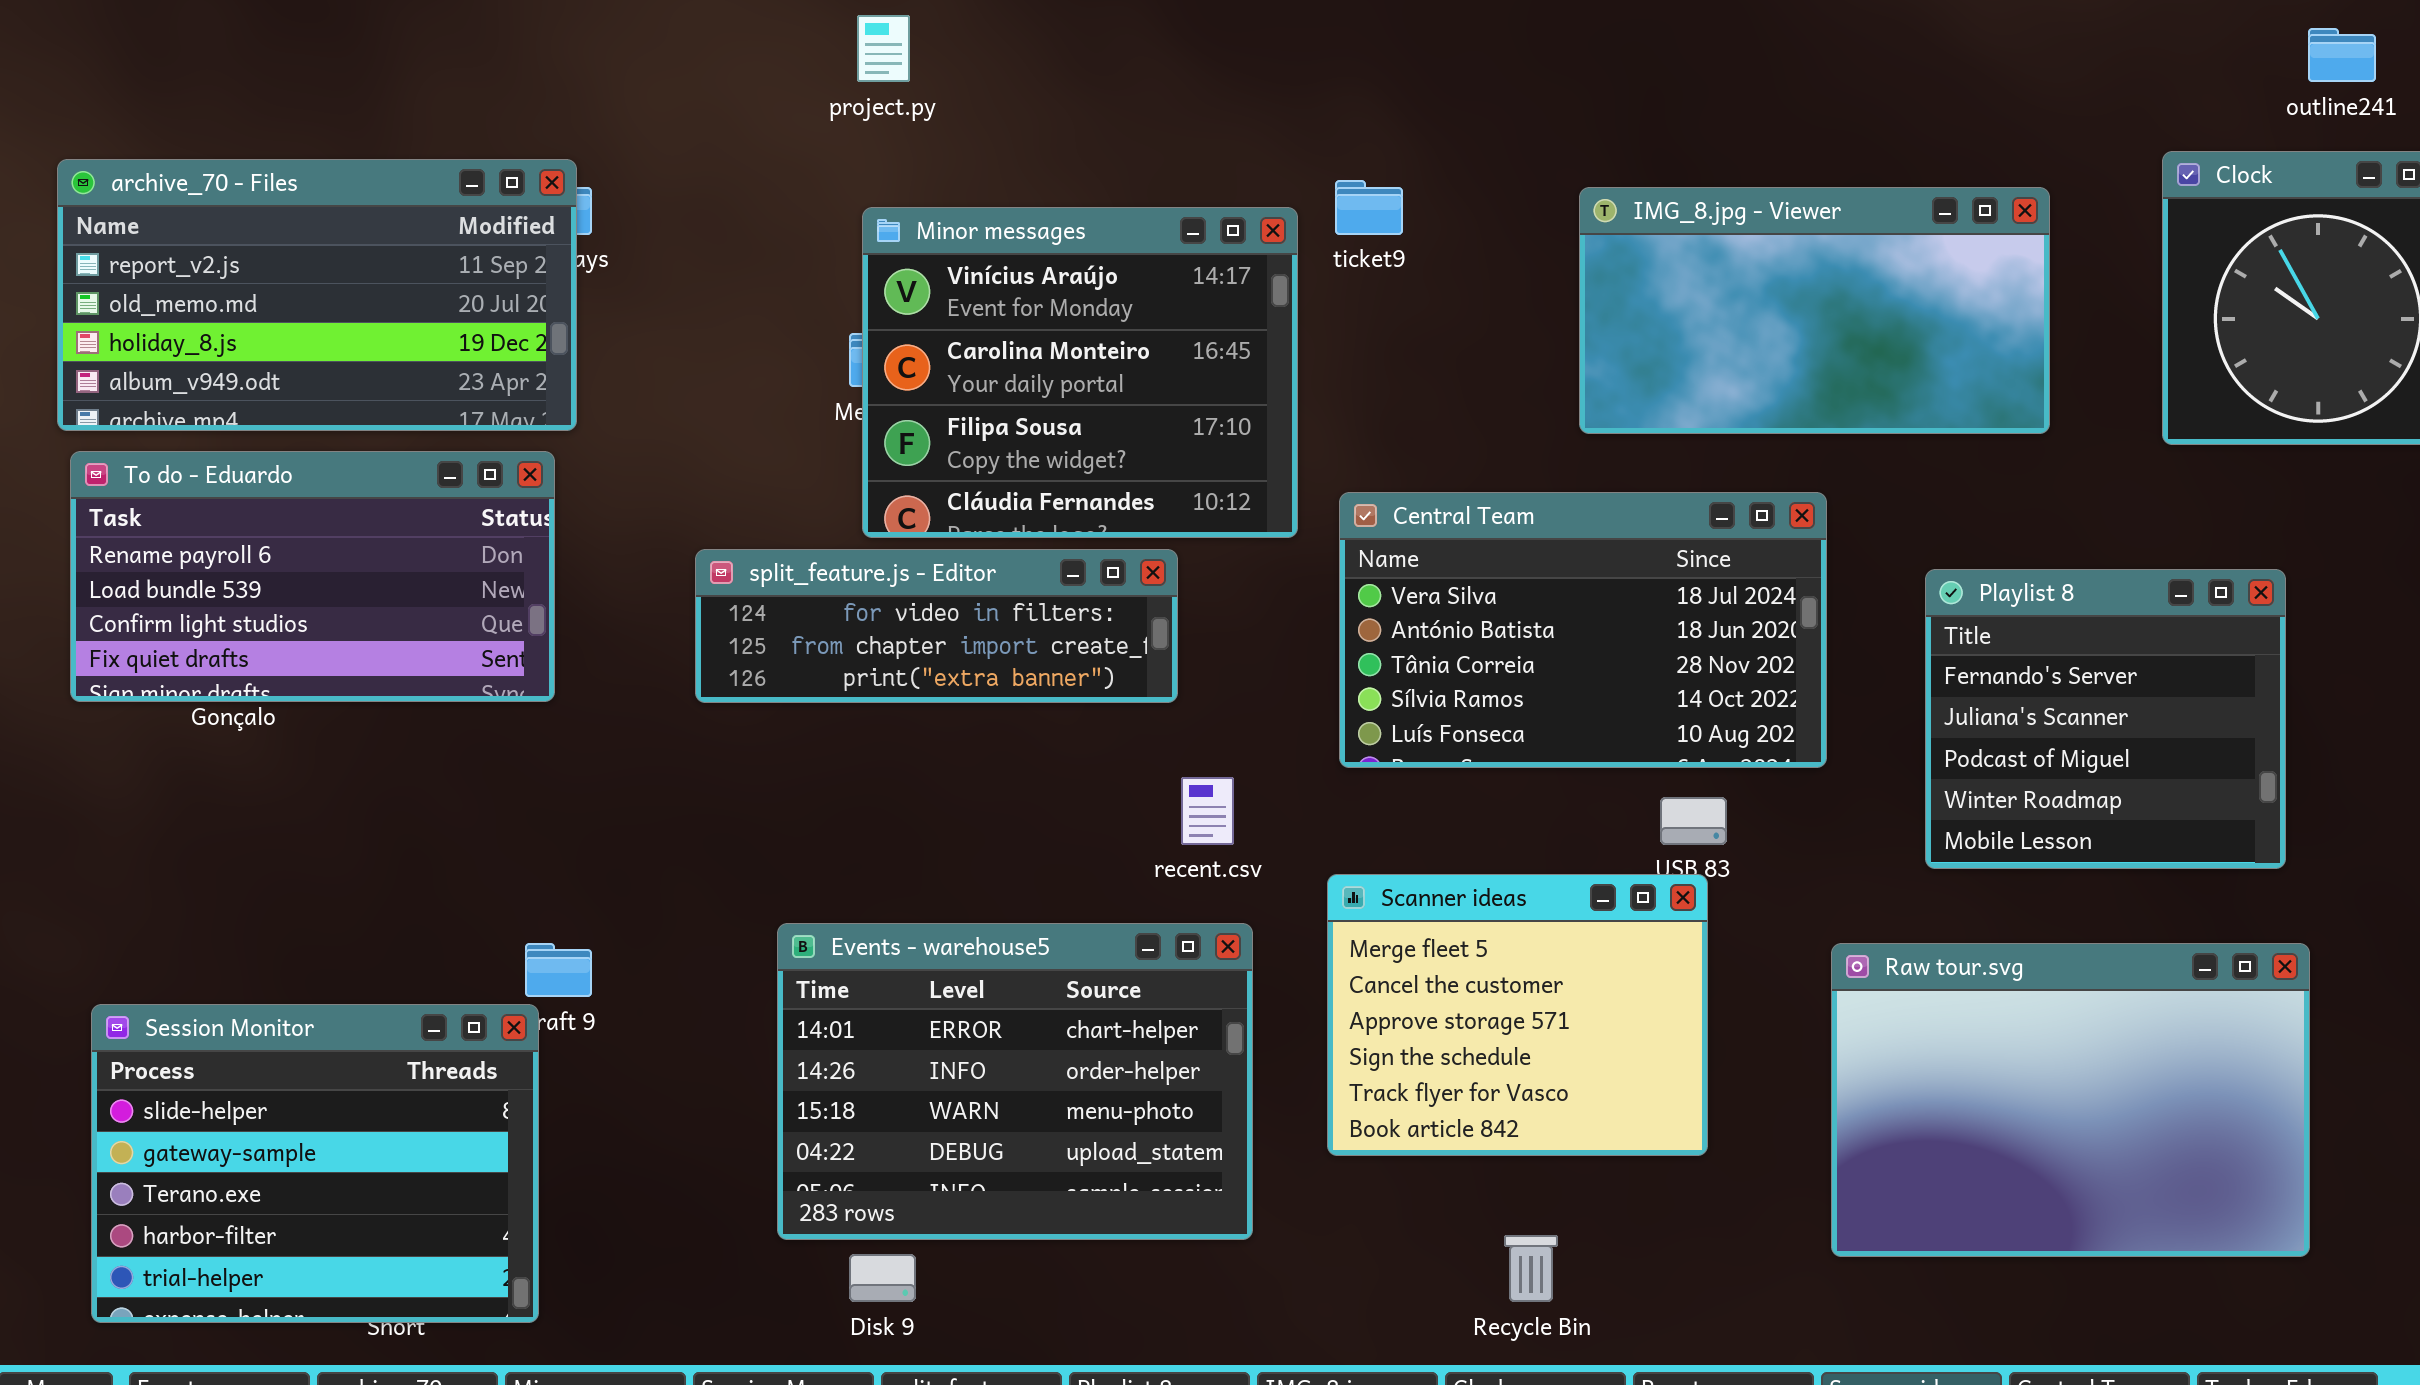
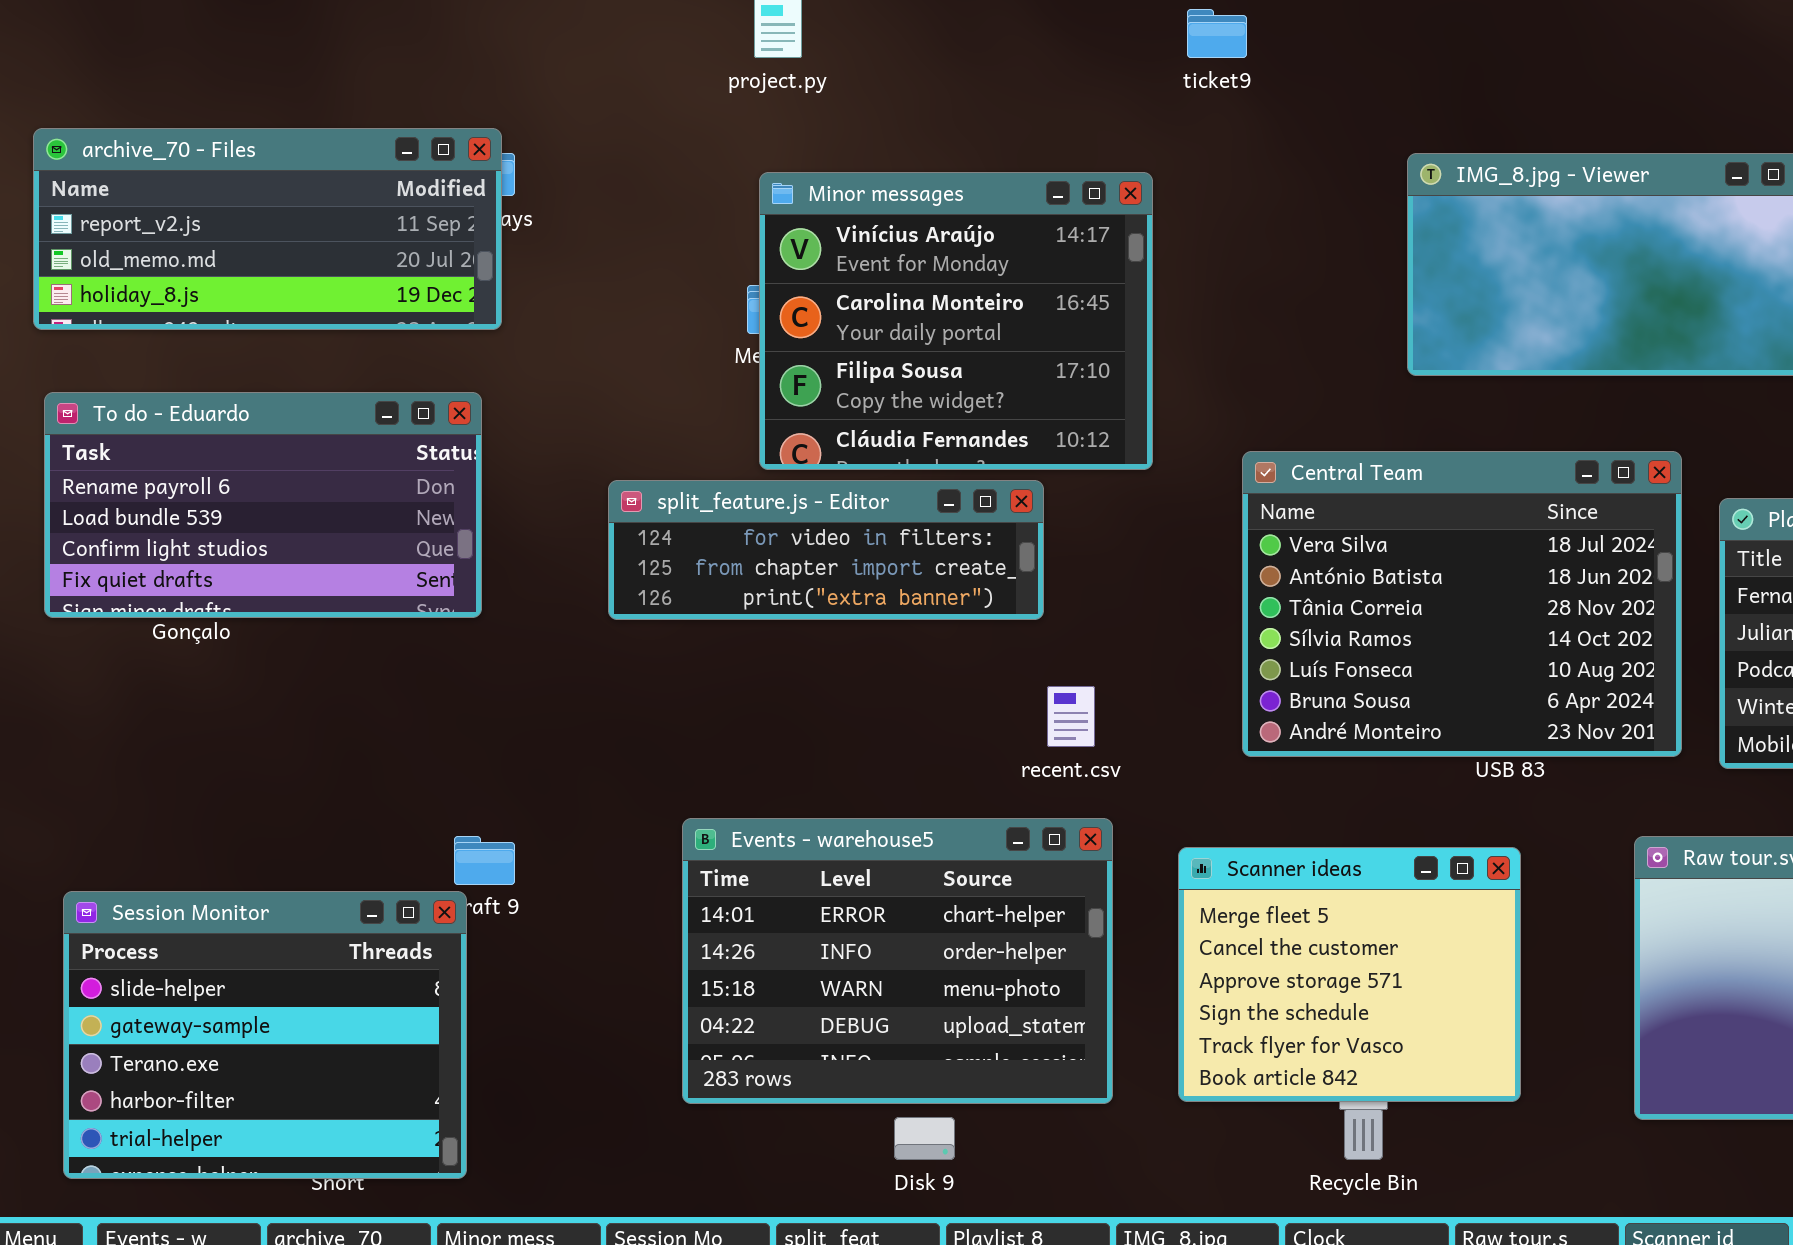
archive_70 - Files: [57,159,577,431] -> [33,128,502,330], resized
ticket9: [1335,180,1403,235] -> [1187,9,1247,58], moved
Central Team: [1339,492,1827,768] -> [1242,451,1682,757], moved, resized
Scanner ideas: [1327,874,1708,1156] -> [1178,847,1521,1102], moved
Disk 9: [849,1254,916,1302] -> [894,1117,955,1160], moved

